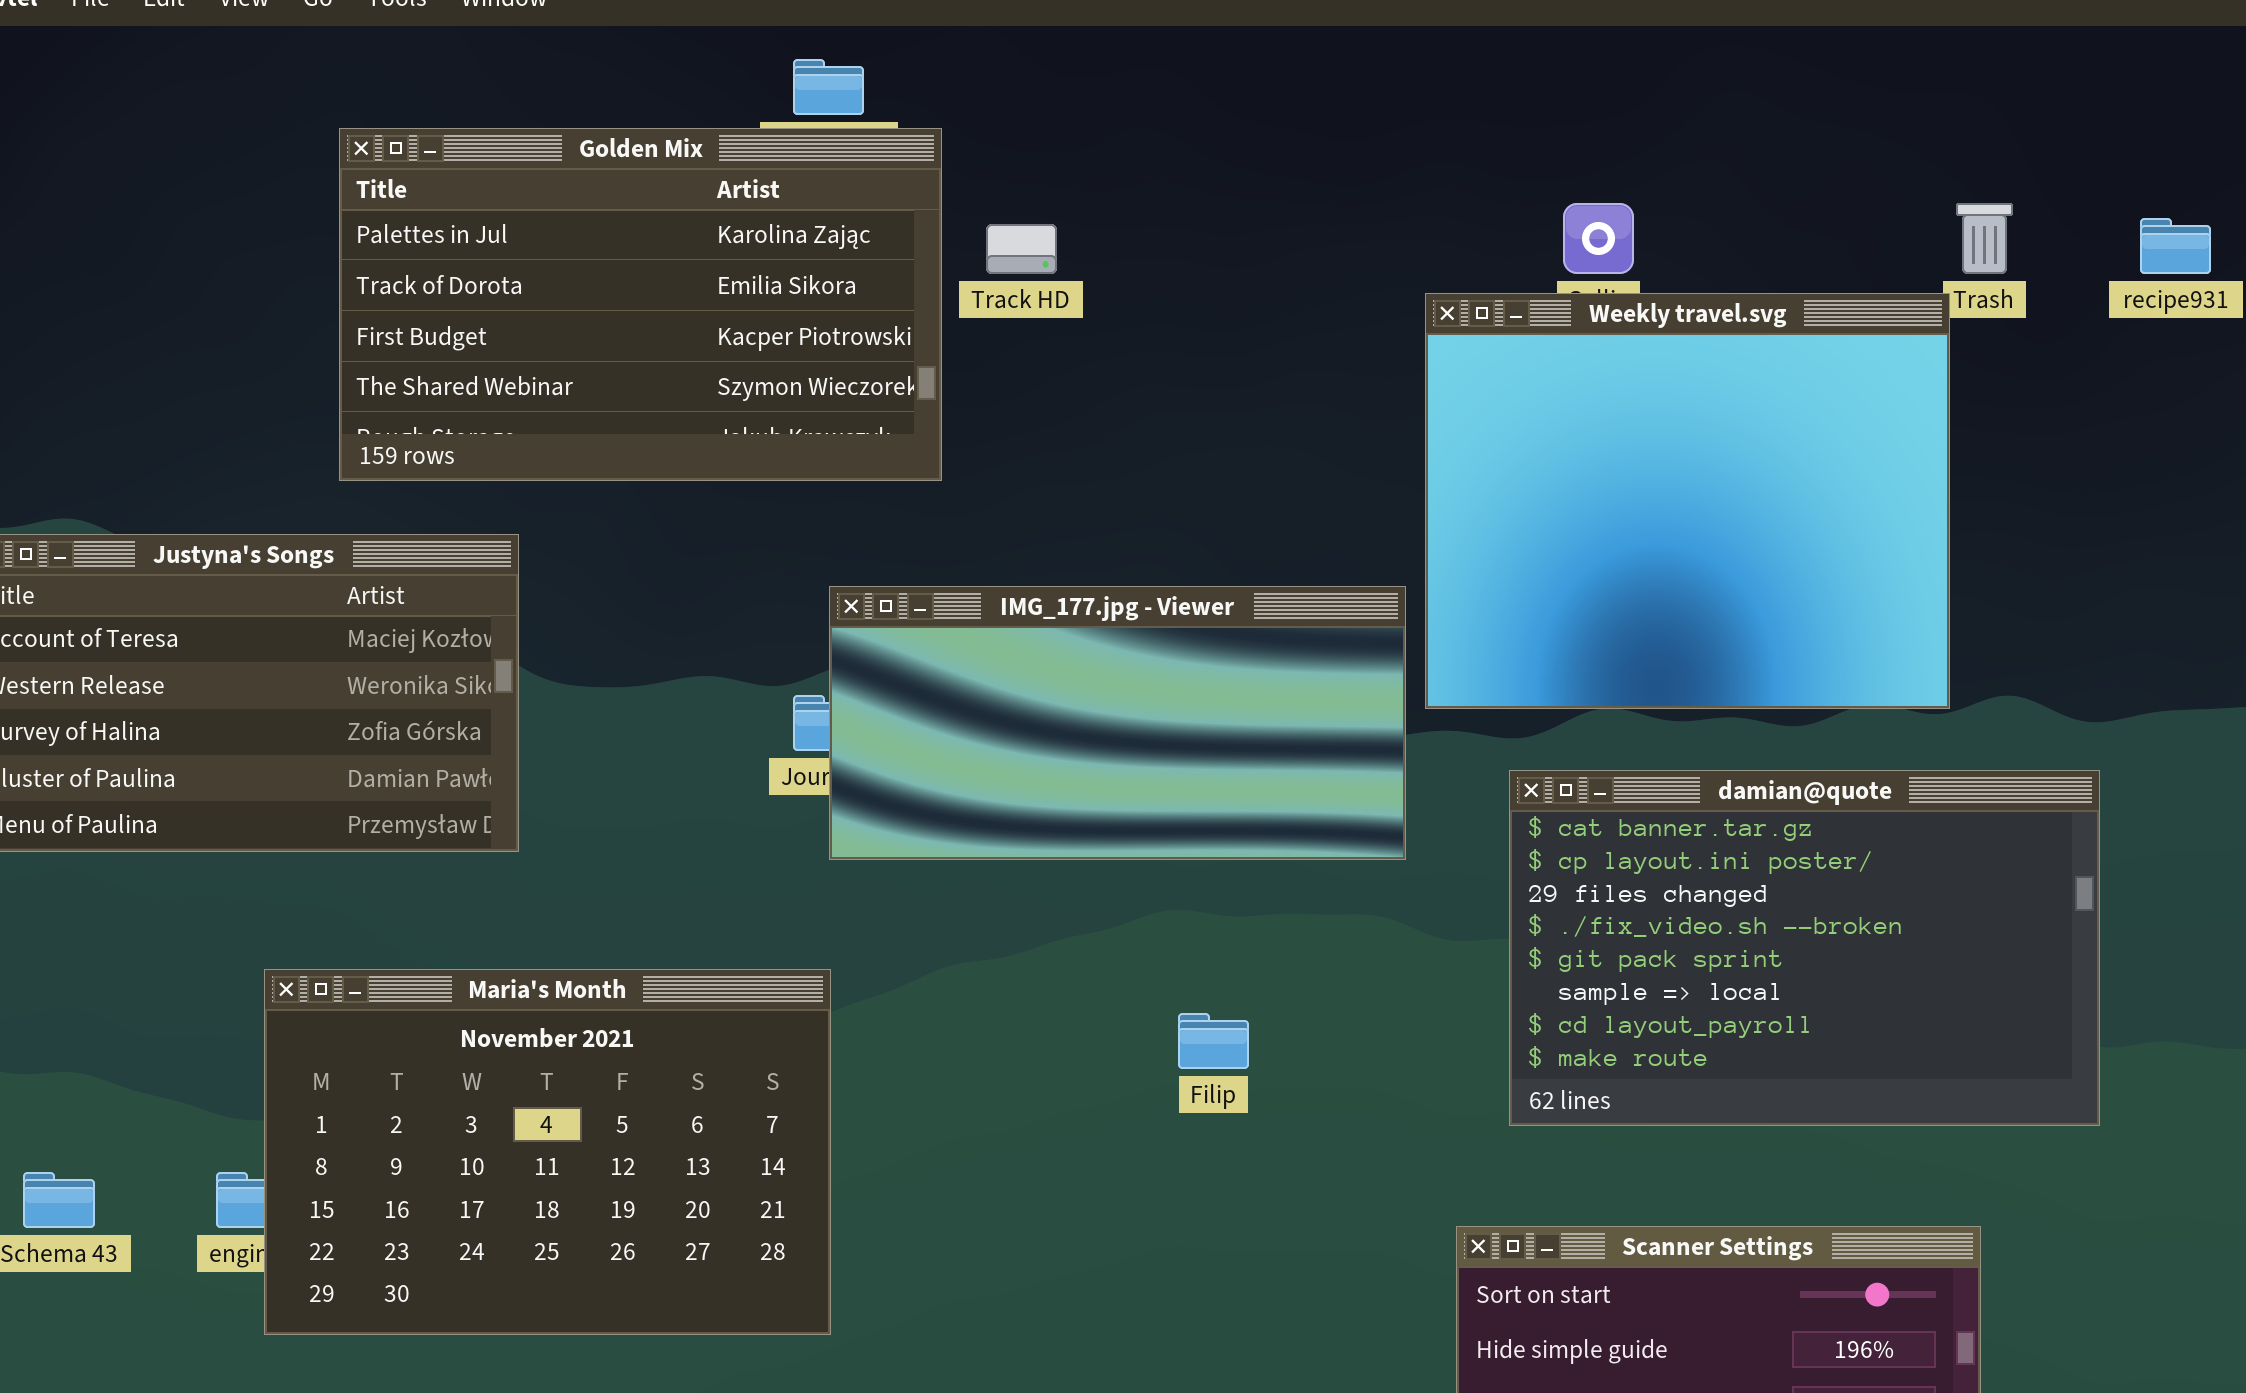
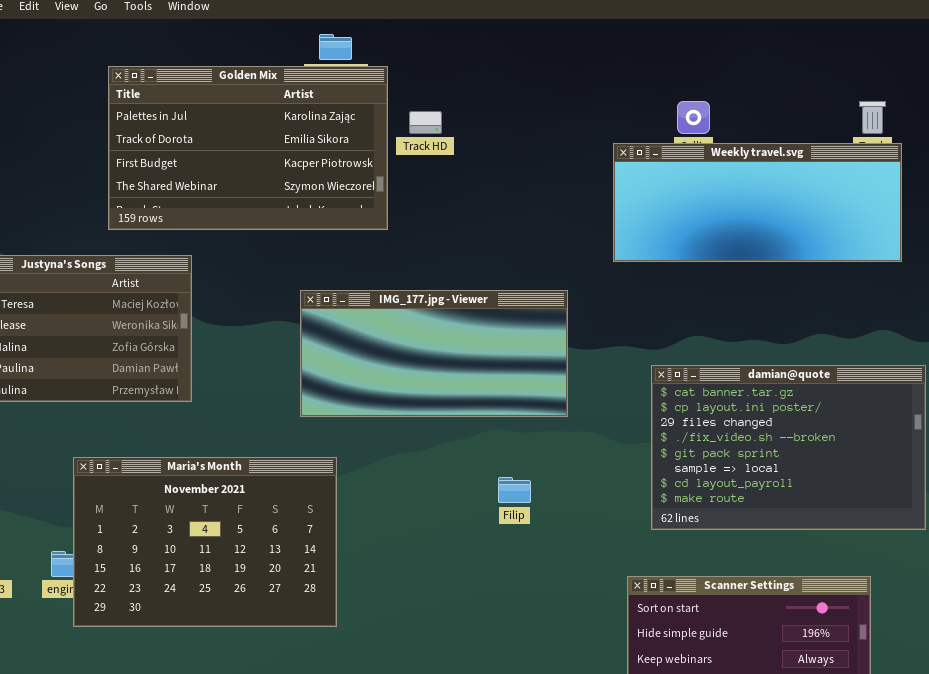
Weekly travel.svg: [1425,293,1950,709] -> [613,143,902,262], resized
IMG_177.jpg - Viewer: [829,586,1406,860] -> [300,290,568,417], moved

